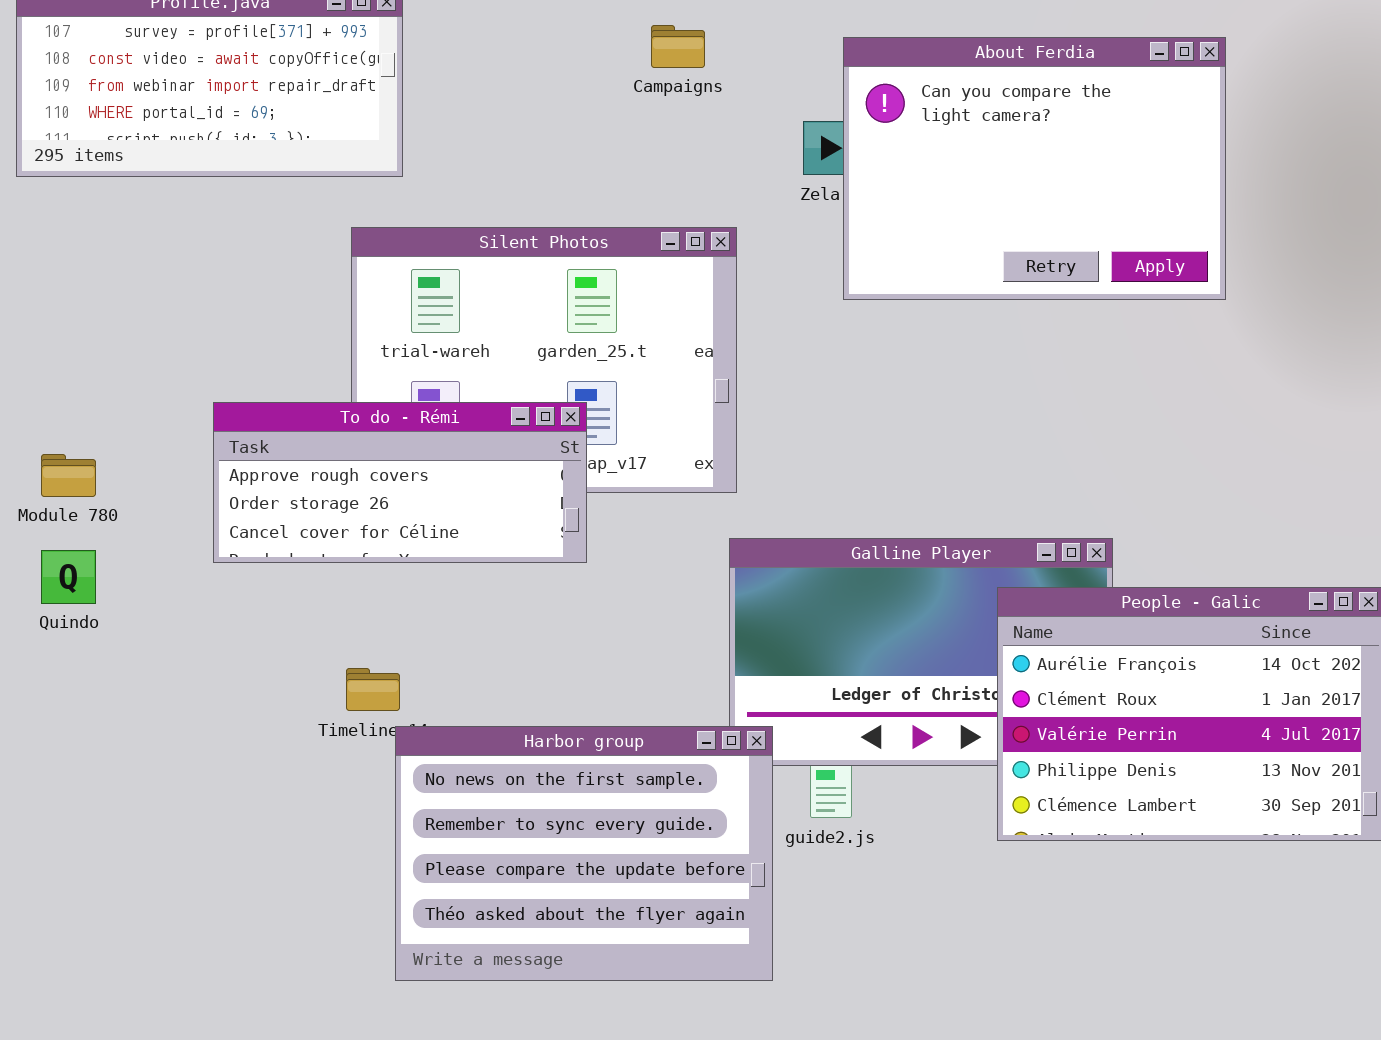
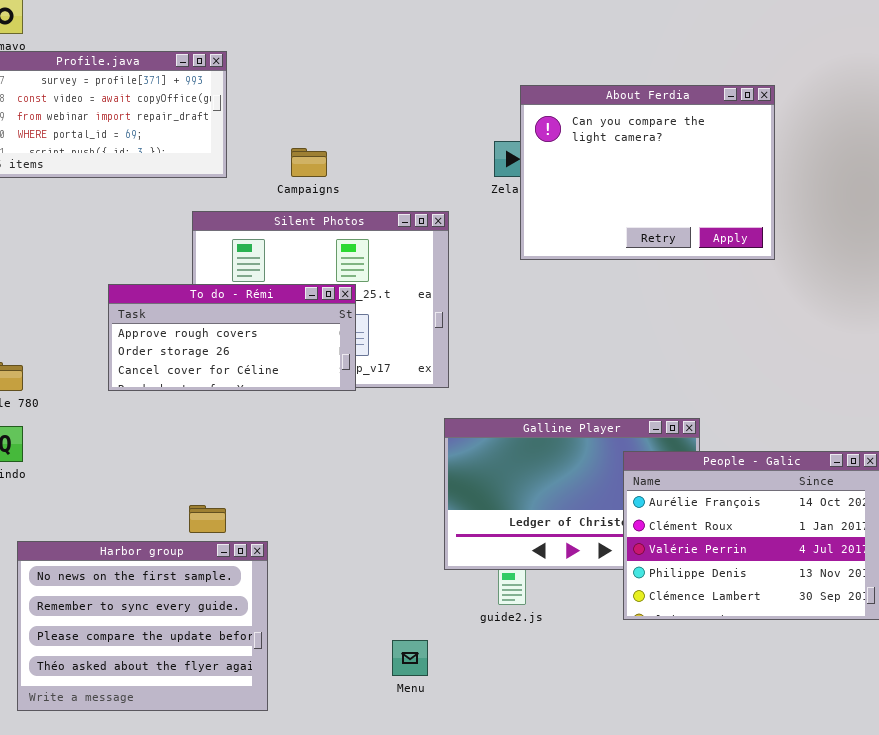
Campaigns: [651,25,705,68] -> [291,148,327,177], moved
To do - Rémi: [213,402,587,563] -> [108,284,356,391], moved
Harbor group: [395,726,773,981] -> [17,541,268,711], moved

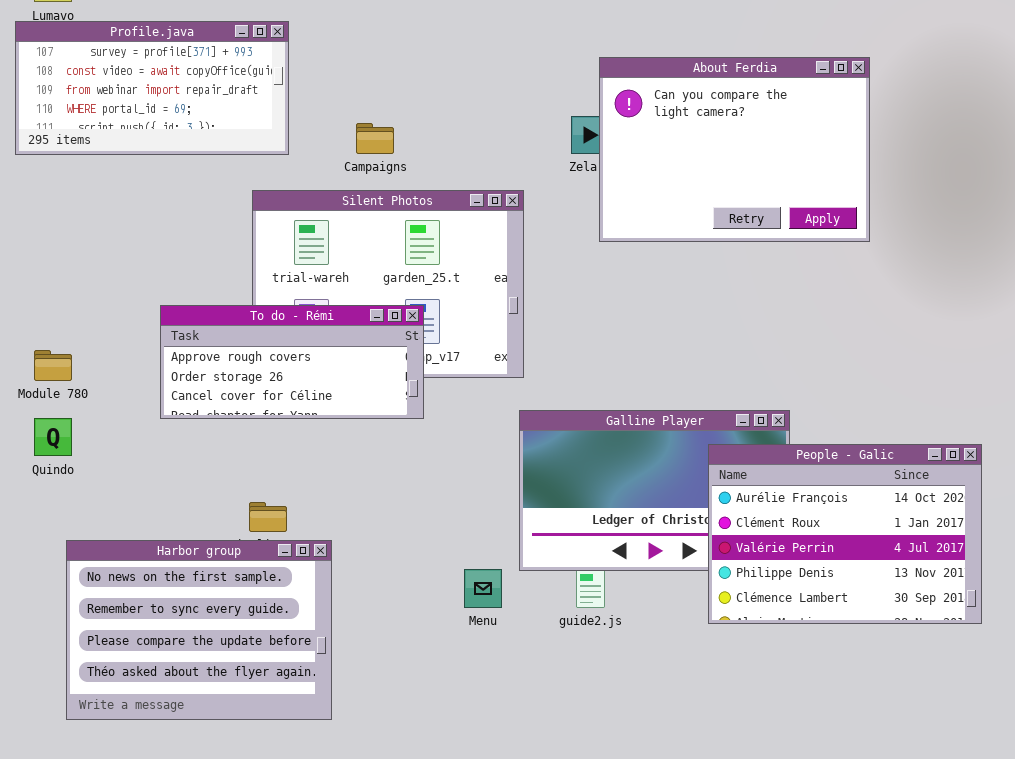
To do - Rémi: [108,284,356,391] -> [160,305,424,419], moved
Menu: [392,640,428,676] -> [464,569,502,608], moved

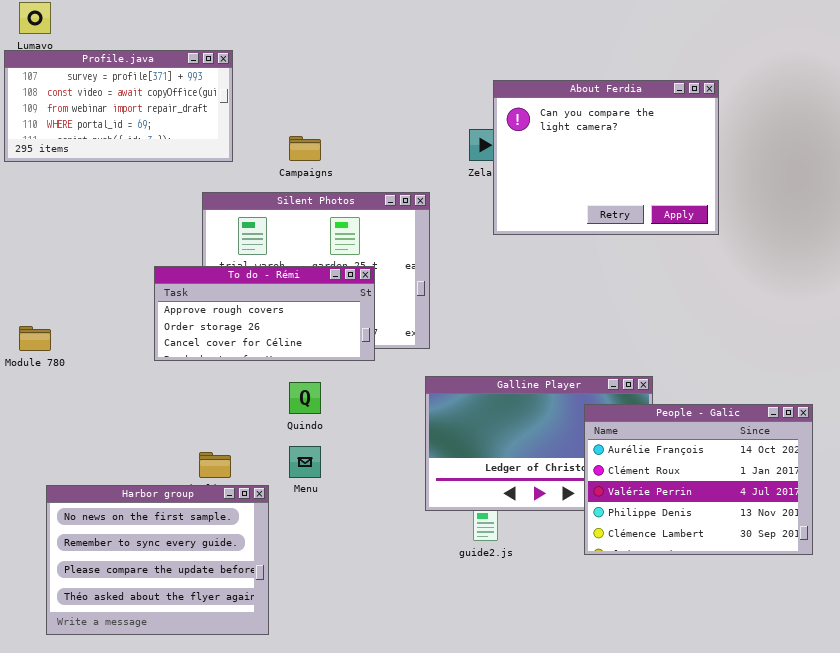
To do - Rémi: [160,305,424,419] -> [154,266,375,361], moved
Quindo: [34,418,72,456] -> [289,382,321,414], moved
Menu: [464,569,502,608] -> [289,446,321,478], moved

